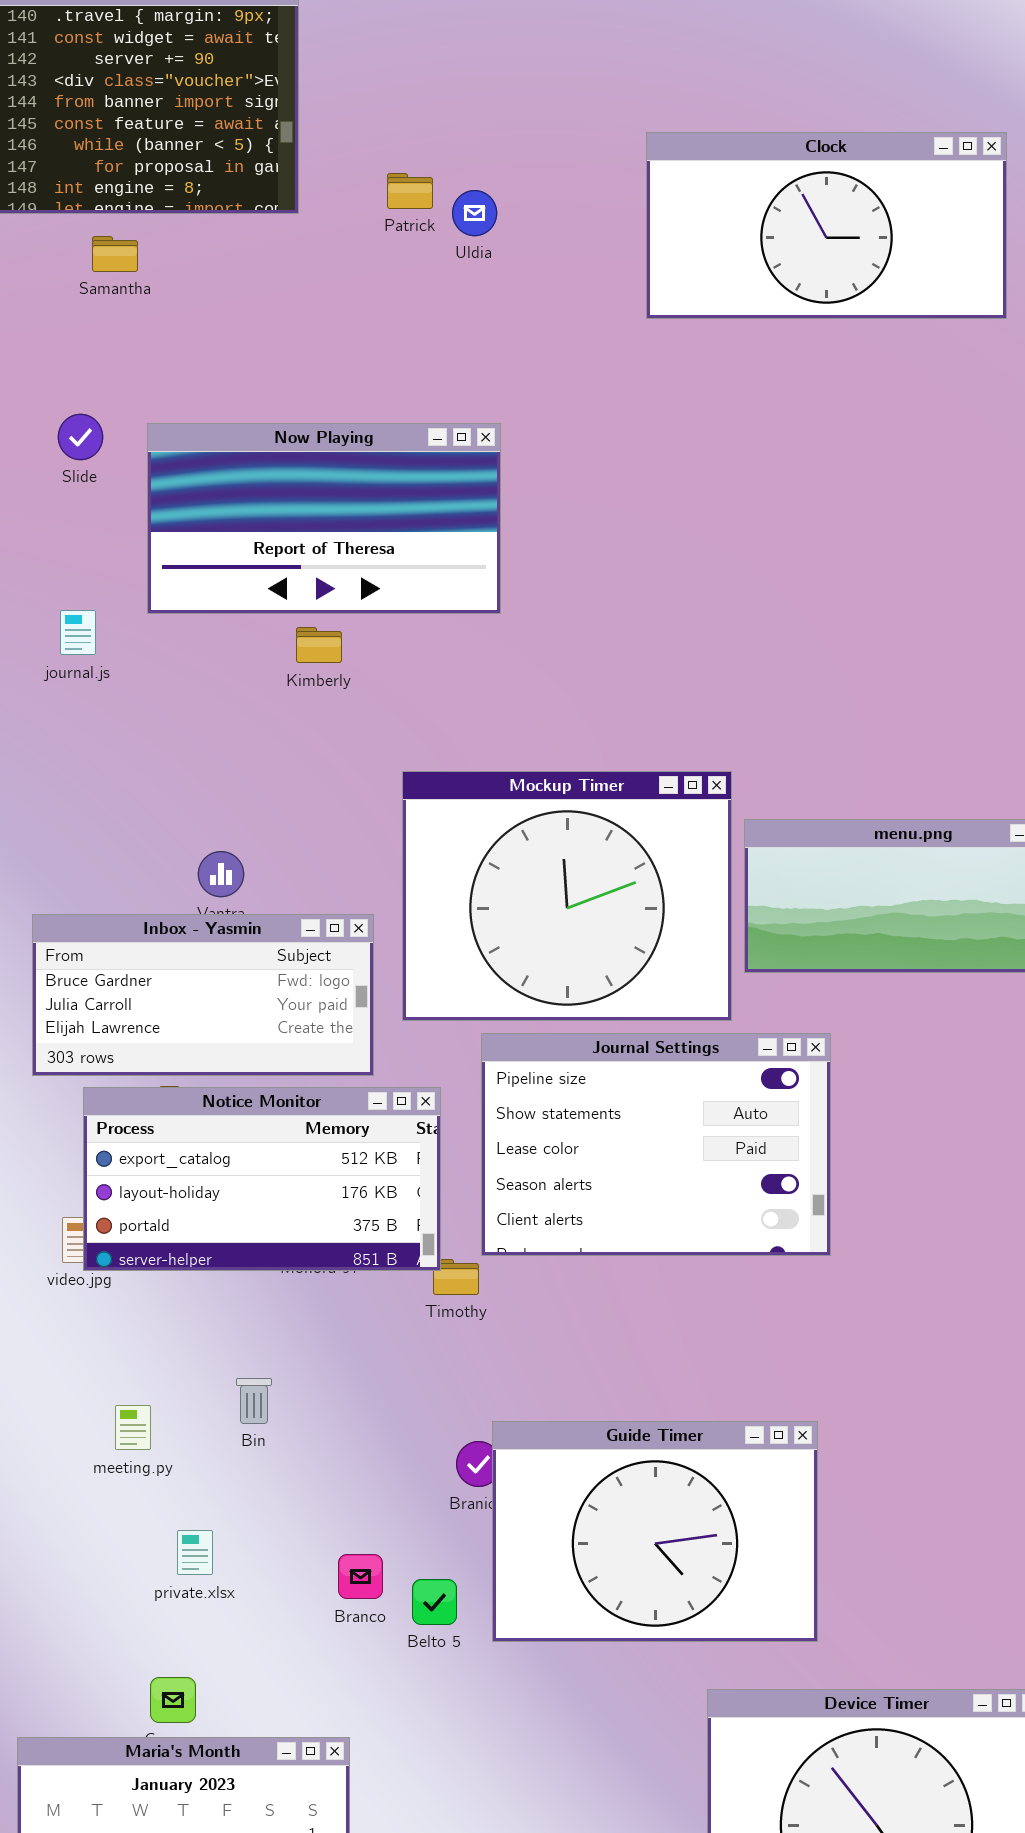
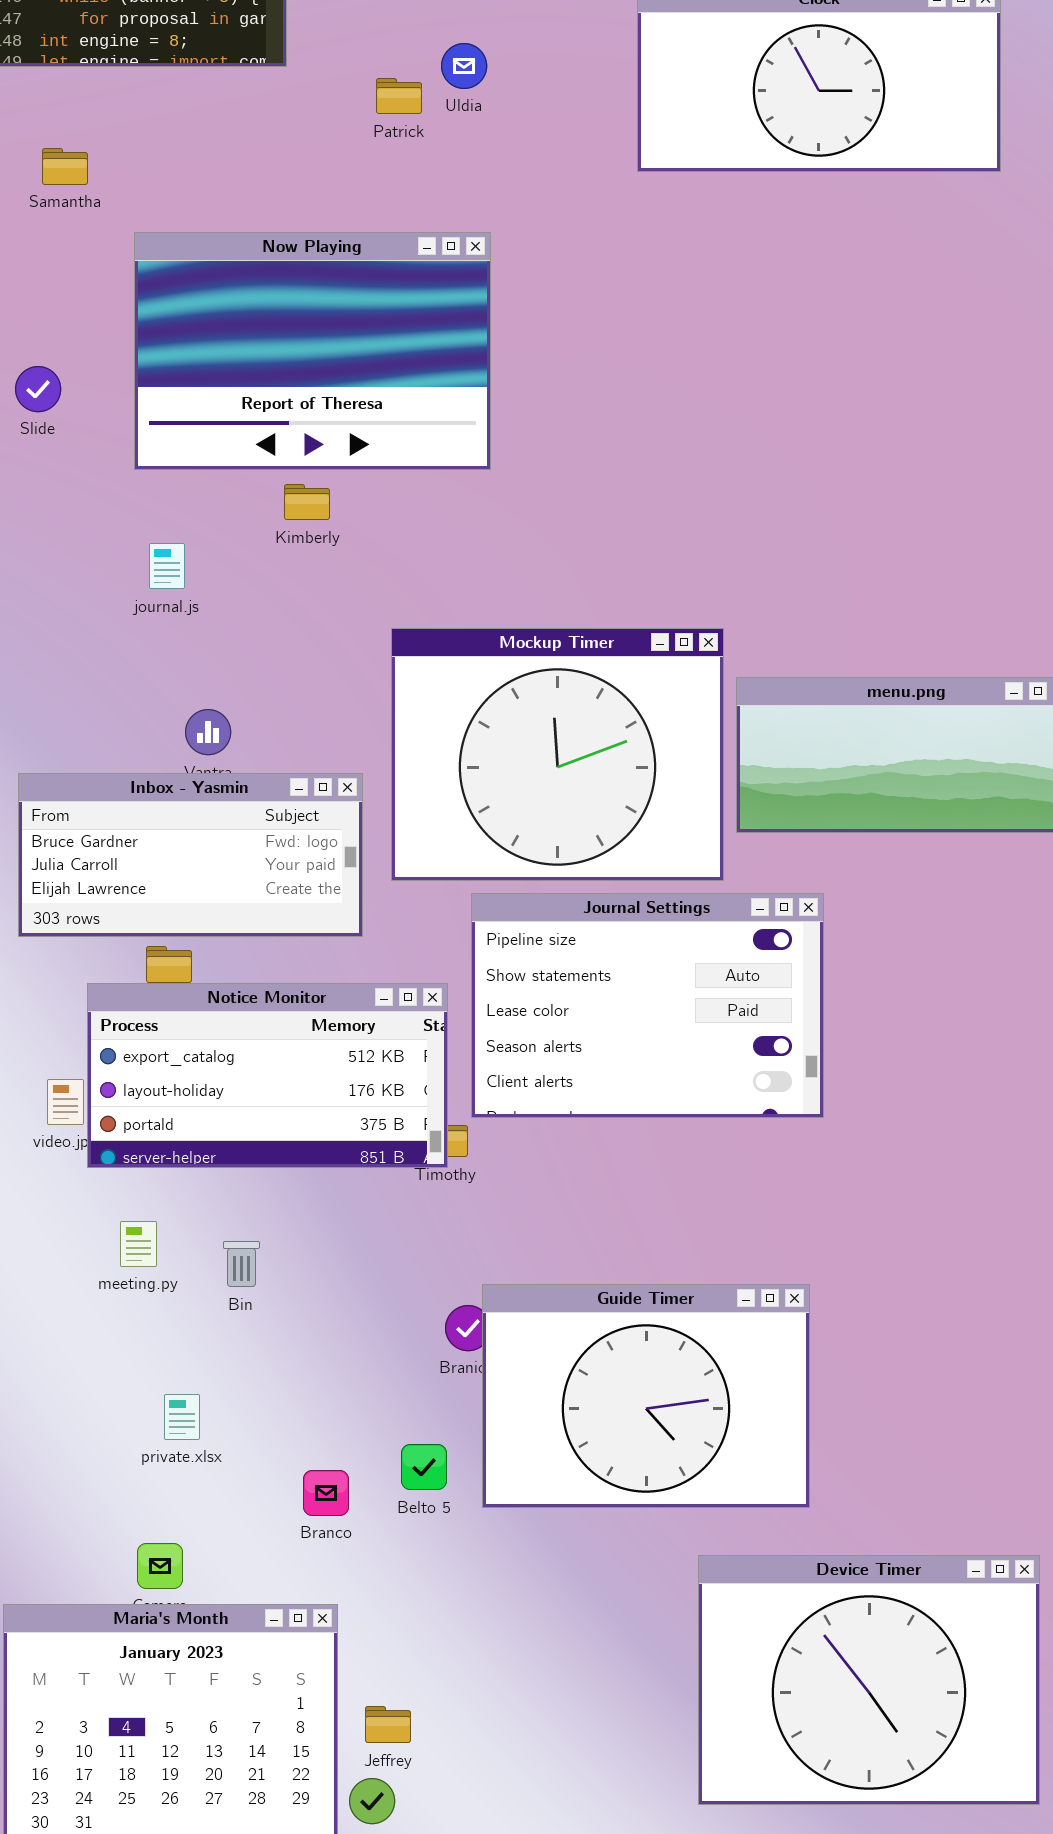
Patrick: [387,173,433,209] -> [376,78,422,114], moved
Samantha: [92,236,138,272] -> [42,148,88,185], moved
Slide: [58,414,103,460] -> [15,366,61,412], moved
Now Playing: [147,423,501,614] -> [134,232,491,470], resized
journal.js: [60,610,96,655] -> [149,543,185,589], moved
Notice Monitor: [83,1087,441,1271] -> [87,983,448,1168], moved
meeting.py: [115,1405,151,1450] -> [120,1221,157,1267], moved
Branco: [338,1554,383,1599] -> [303,1470,349,1516], moved

